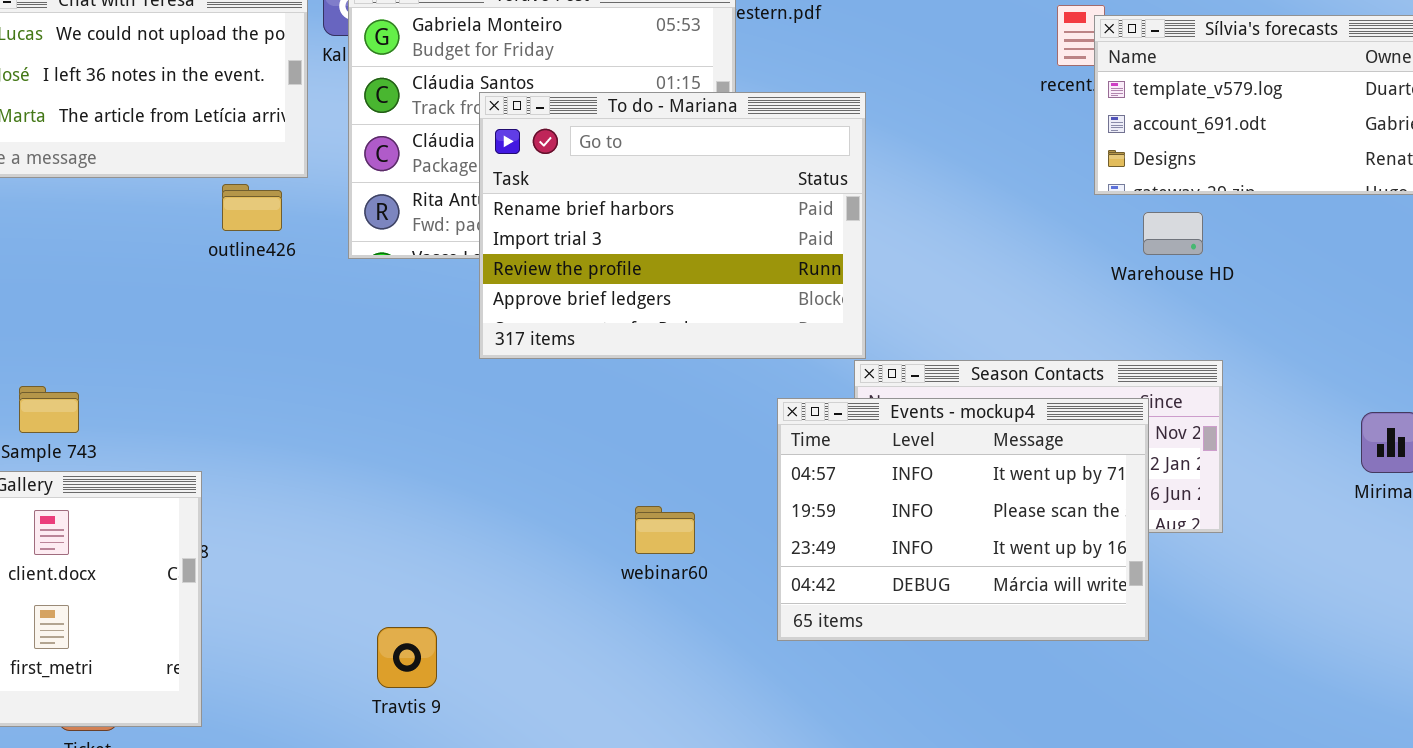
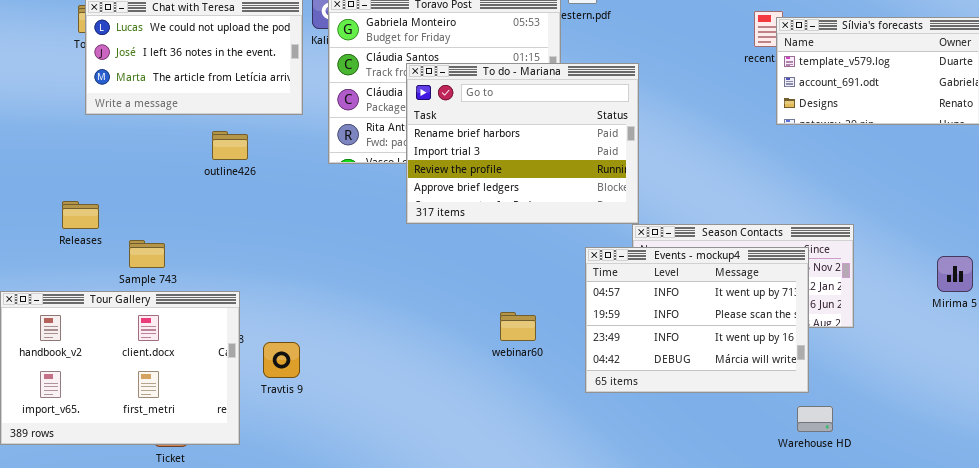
outline426: [222,184,282,231] -> [212,131,248,160], moved
Warehouse HD: [1143,212,1203,255] -> [797,406,833,432], moved
Travtis 9: [377,627,437,688] -> [263,342,300,378], moved

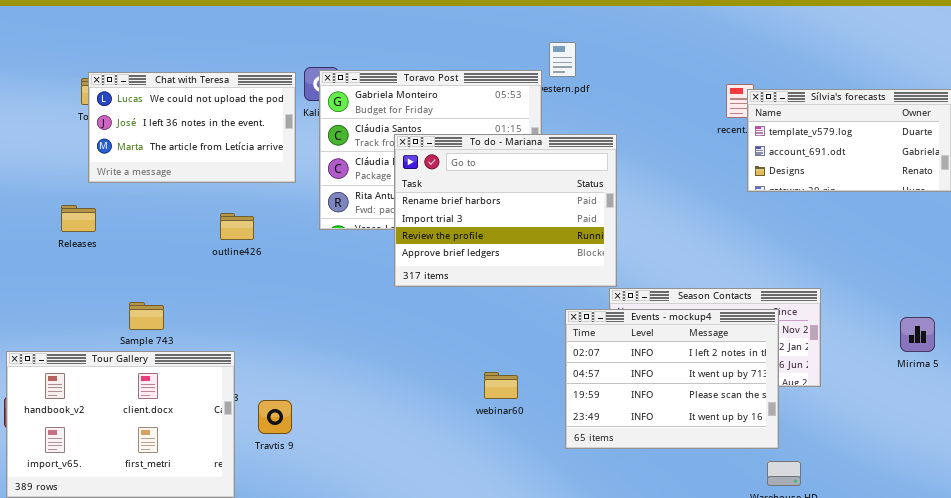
outline426: [212,131,248,160] -> [220,213,254,240], moved
Releases: [62,201,99,229] -> [61,205,96,232], moved
Events - mockup4: [585,247,809,393] -> [565,309,779,449], scrolled up 1 row

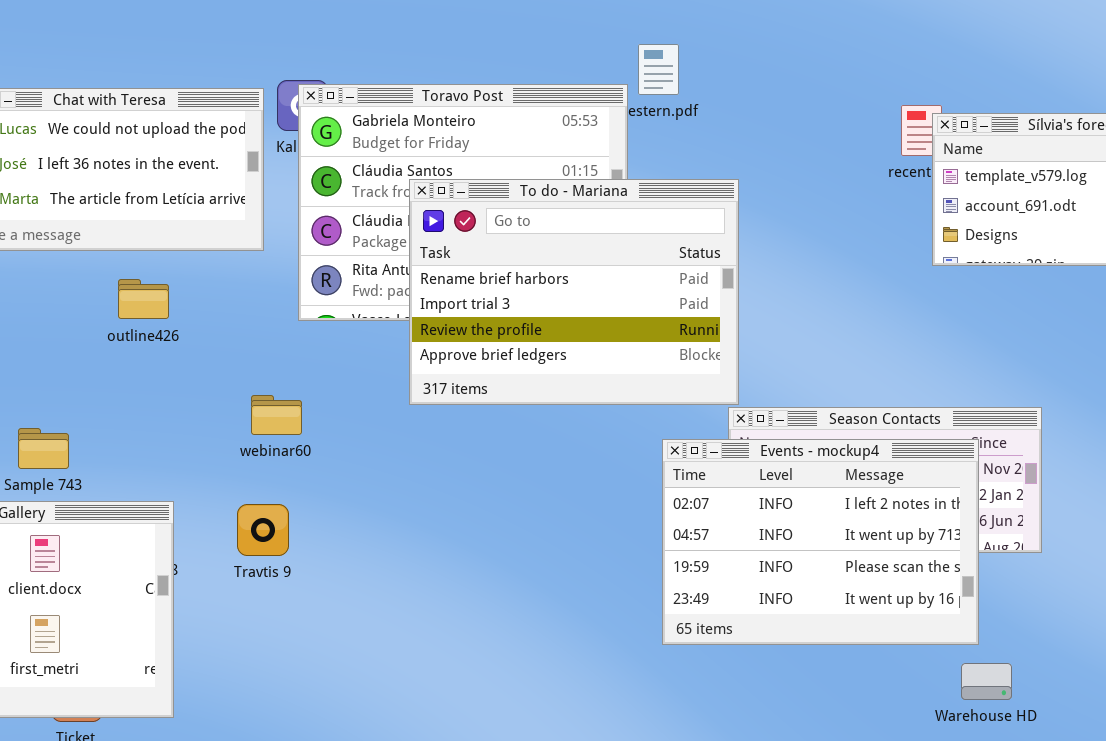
outline426: [220,213,254,240] -> [118,279,169,319], moved
webinar60: [484,372,518,399] -> [251,395,302,435], moved
Travtis 9: [258,400,292,434] -> [237,504,289,556], moved

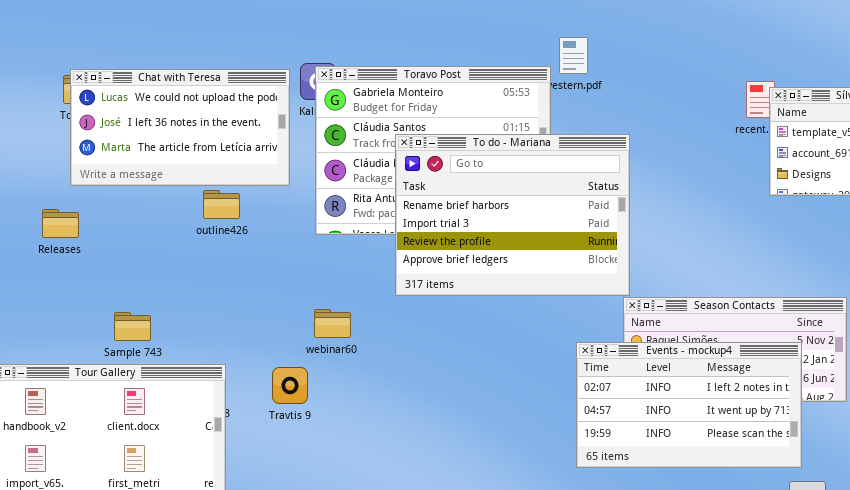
outline426: [118,279,169,319] -> [203,190,240,219], moved
webinar60: [251,395,302,435] -> [314,309,351,338], moved
Events - mockup4: [662,439,979,645] -> [576,342,802,468], resized

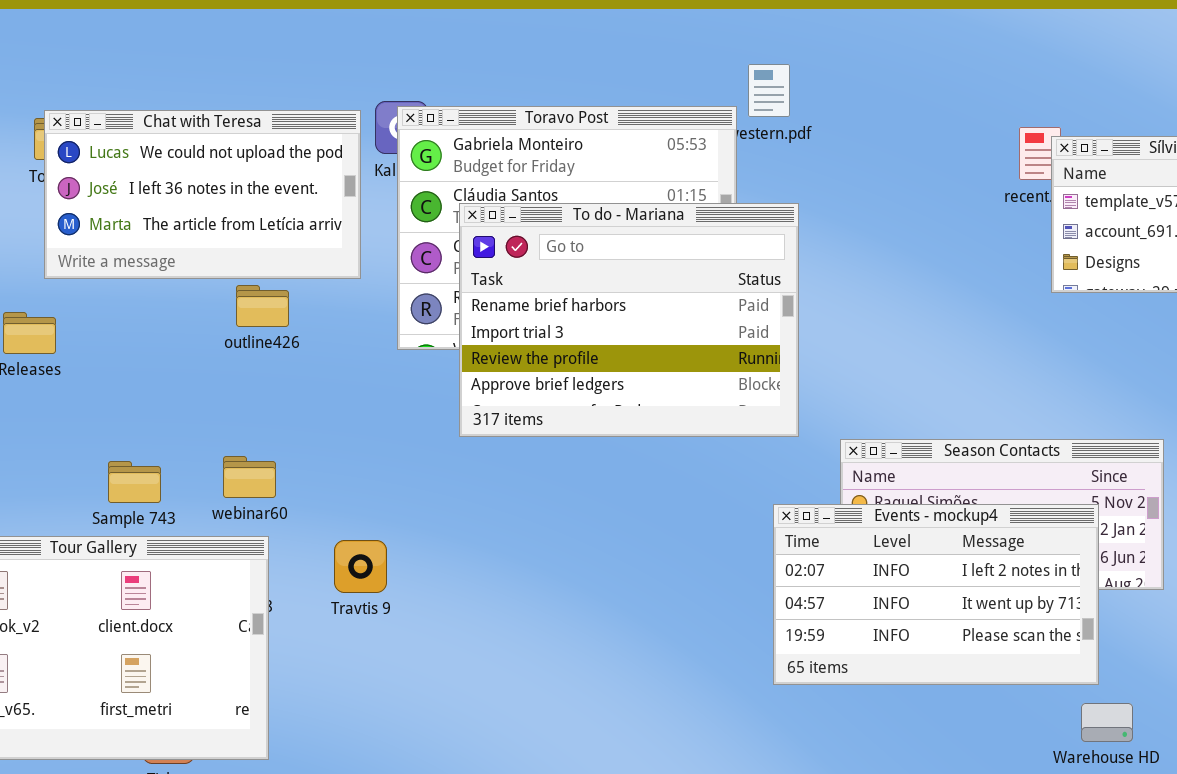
To do - Mariana: [395,134,630,296] -> [459,203,799,437], moved
webinar60: [314,309,351,338] -> [223,456,276,498], moved

